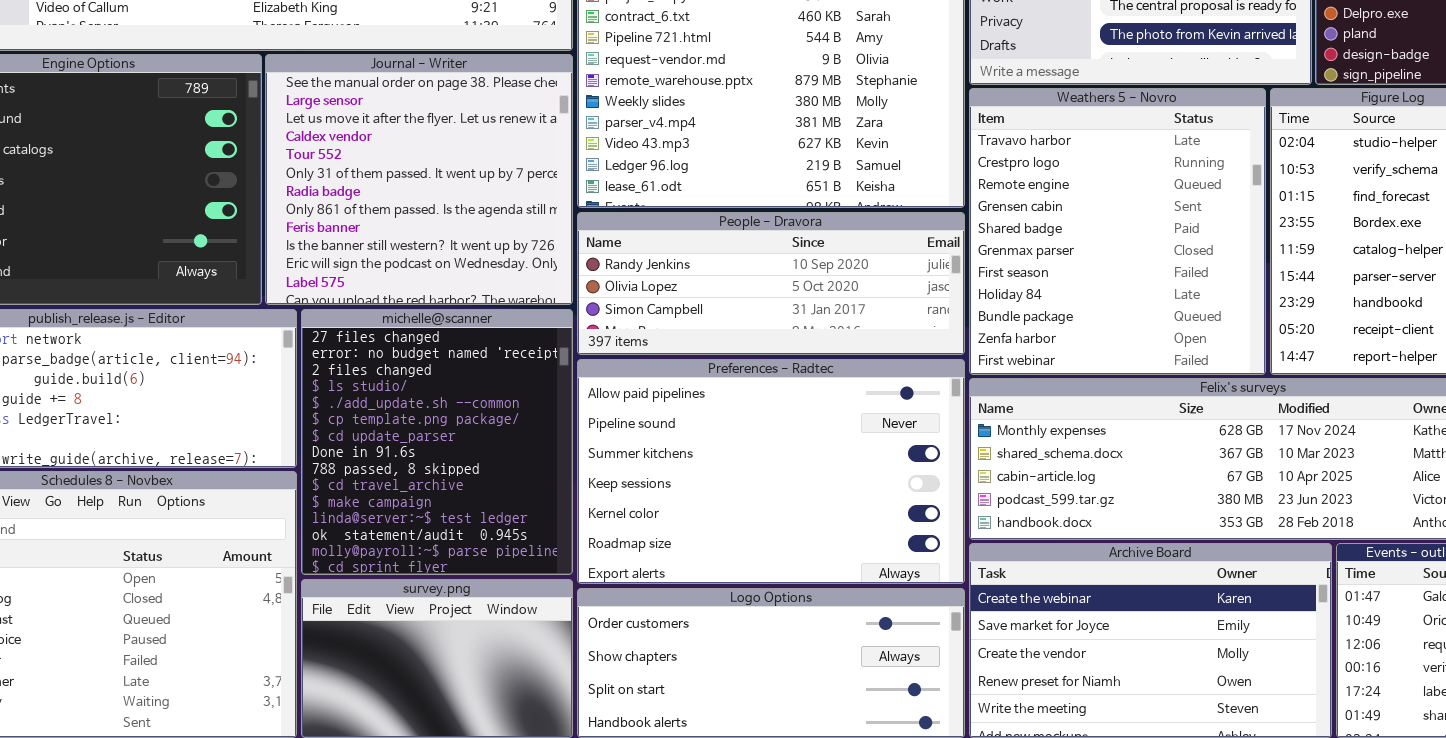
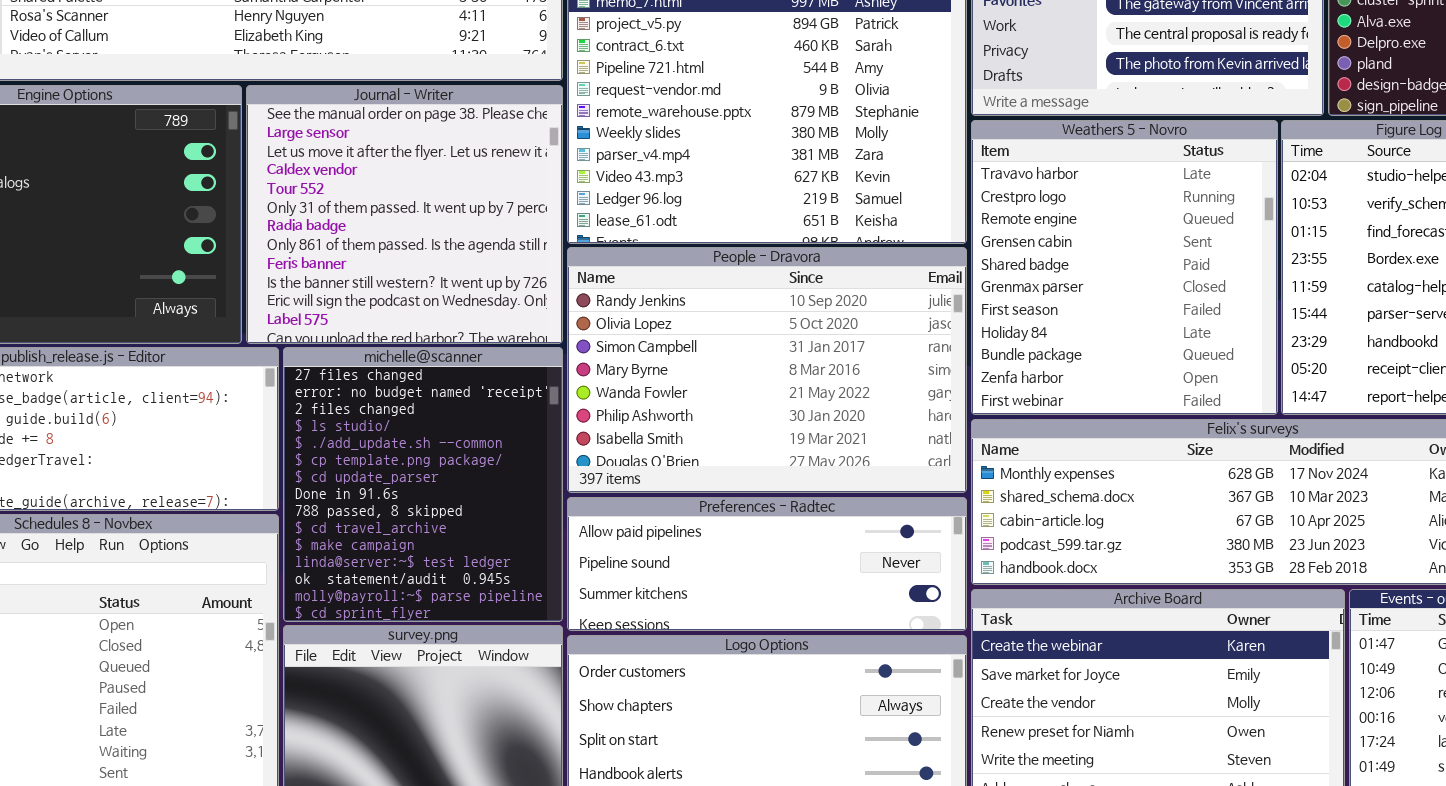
People - Dravora: [577,212,965,355] -> [567,247,967,493], resized
Preferences - Radtec: [577,359,965,584] -> [567,497,967,631], resized

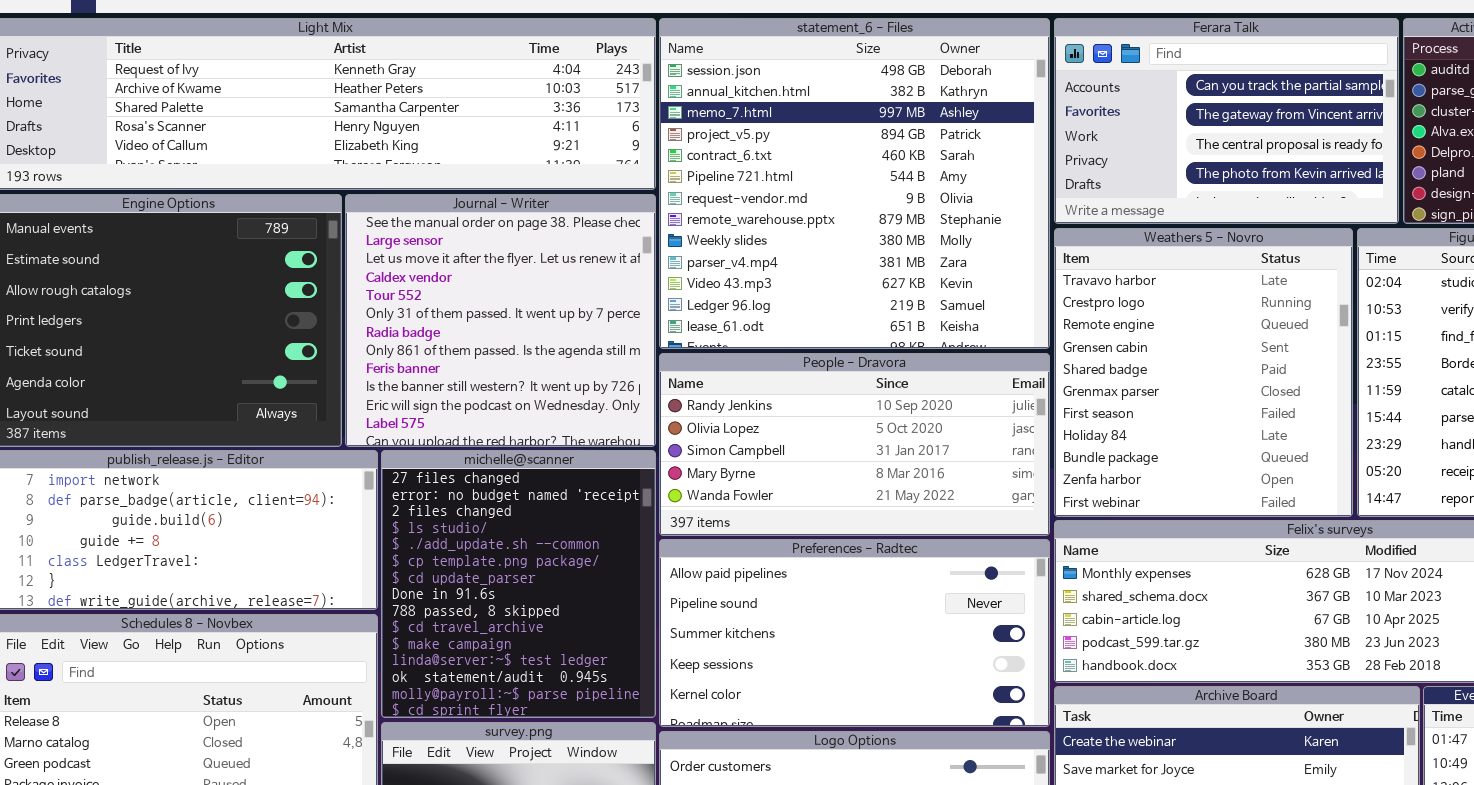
People - Dravora: [567,247,967,493] -> [659,353,1050,536], resized
Preferences - Radtec: [567,497,967,631] -> [659,539,1050,727], resized

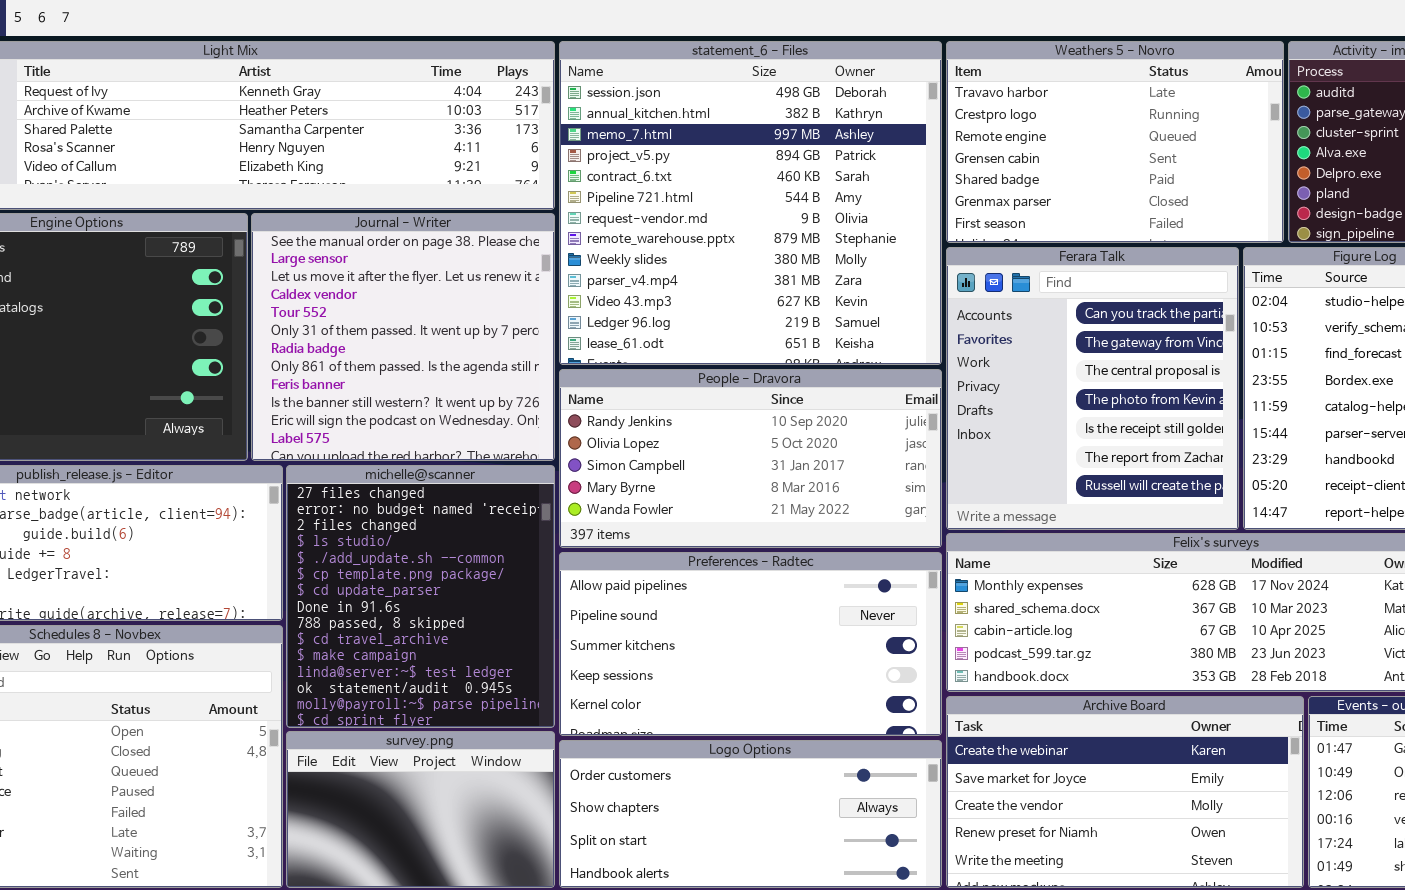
Ferara Talk: [1054,18,1399,224] -> [946,247,1239,530], moved, resized
Weathers 5 - Novro: [1054,228,1353,517] -> [946,41,1284,243], moved, resized

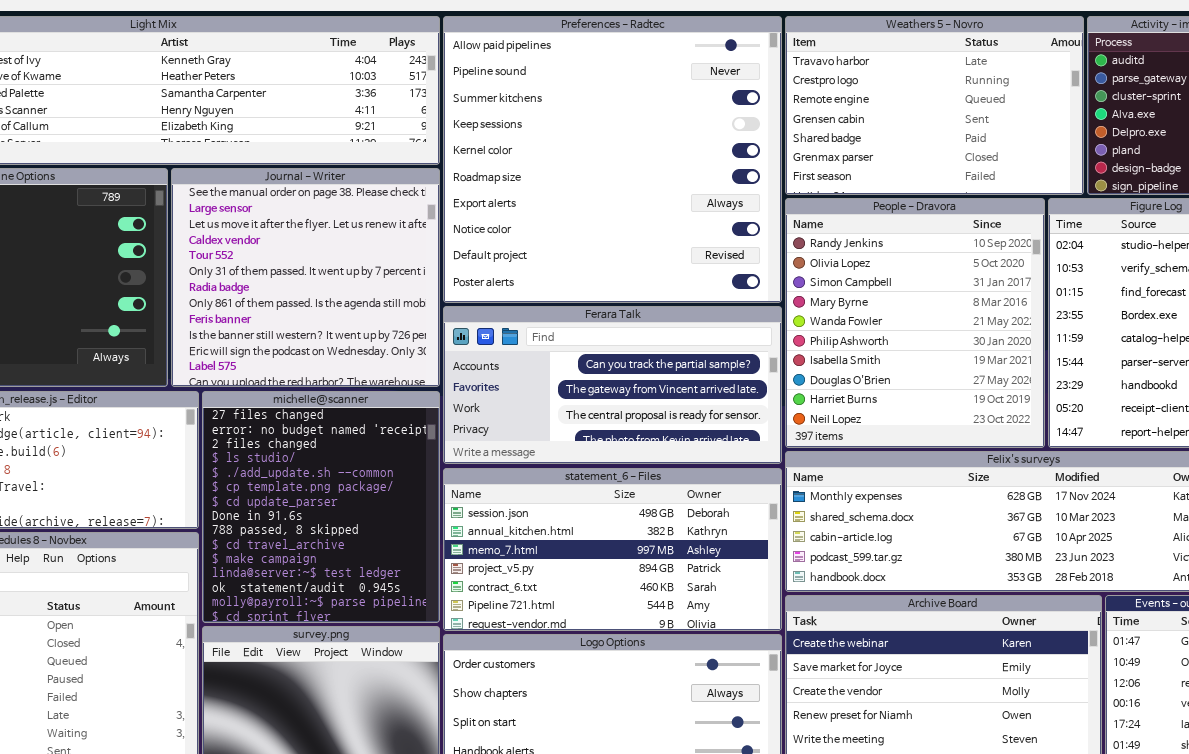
statement_6 - Files: [559,41,942,365] -> [443,468,782,631], moved, resized
Ferara Talk: [946,247,1239,530] -> [443,306,782,464], moved, resized
People - Dravora: [559,369,942,548] -> [785,198,1045,448], moved, resized
Preferences - Radtec: [559,552,942,736] -> [443,16,782,303], moved, resized

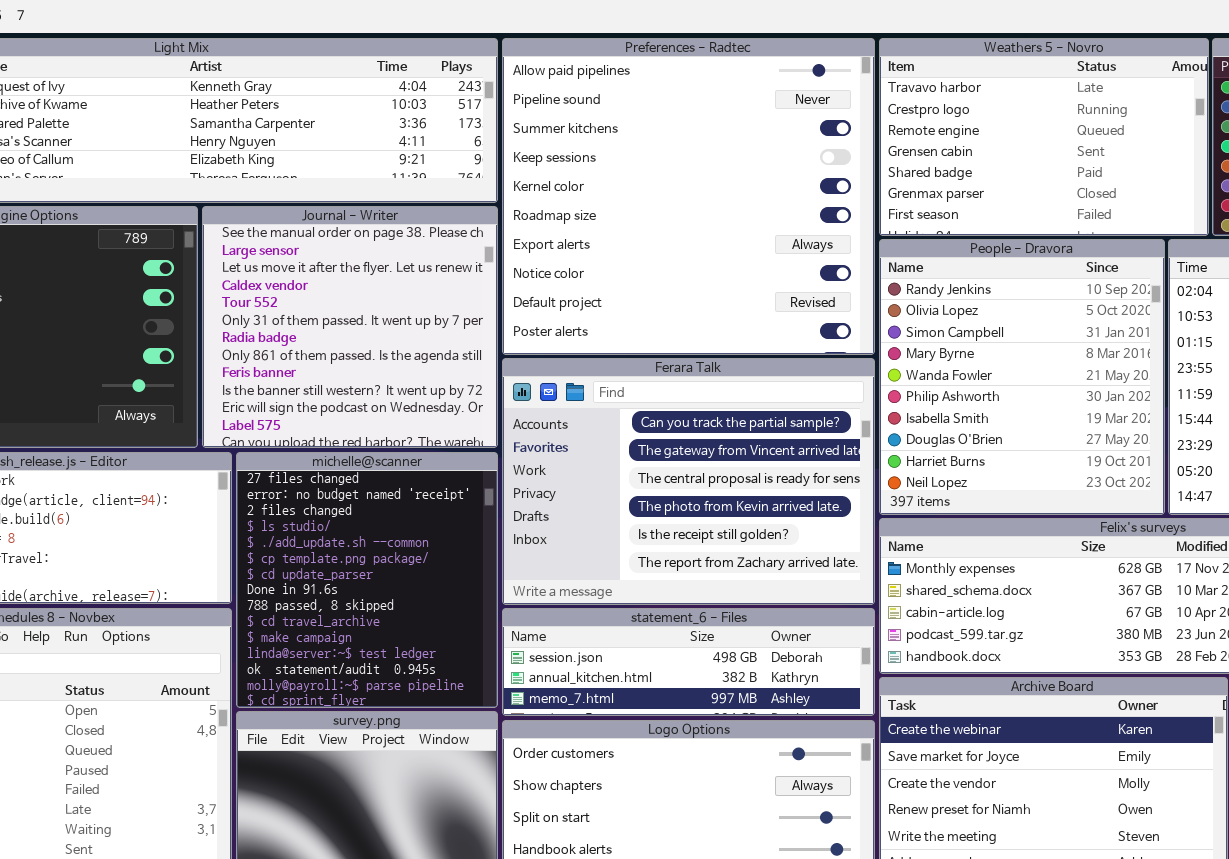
Ferara Talk: [443,306,782,464] -> [502,358,875,605], resized
statement_6 - Files: [443,468,782,631] -> [502,608,875,716], resized

